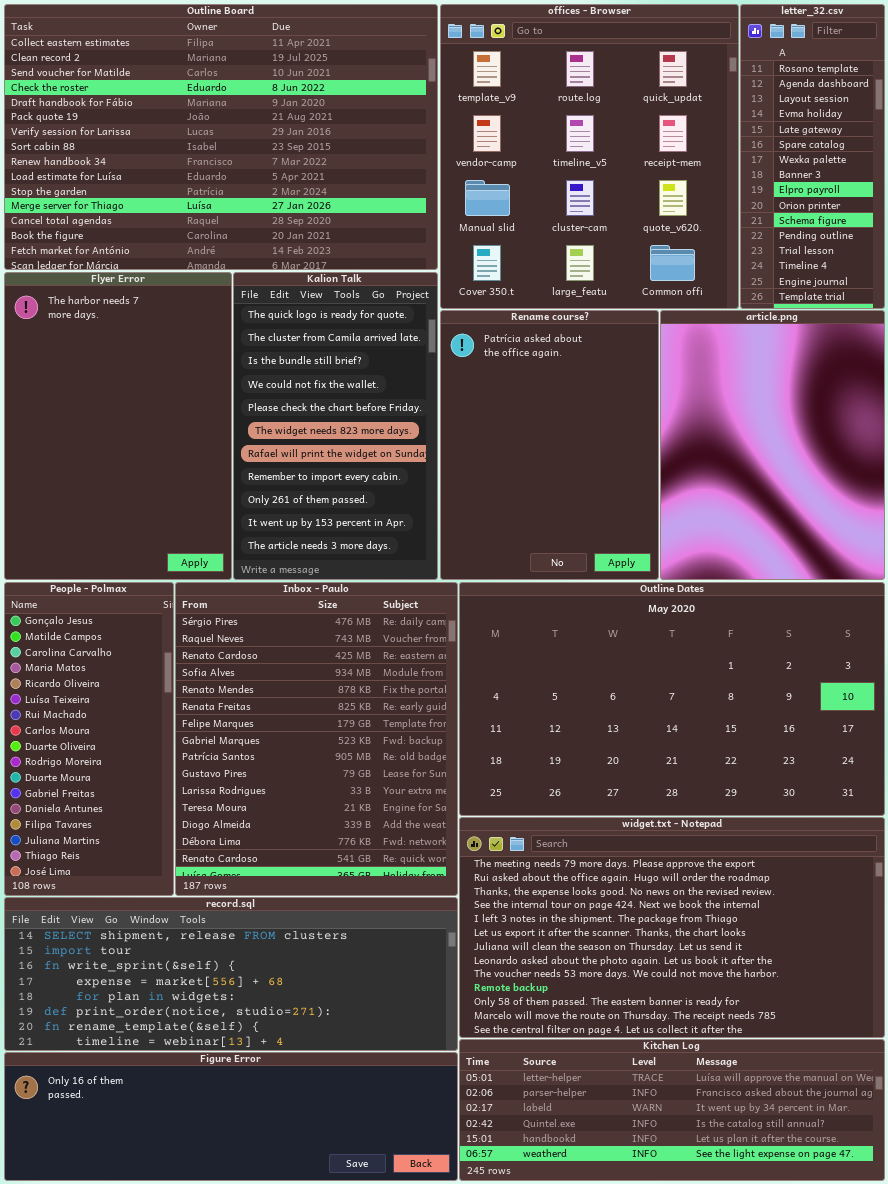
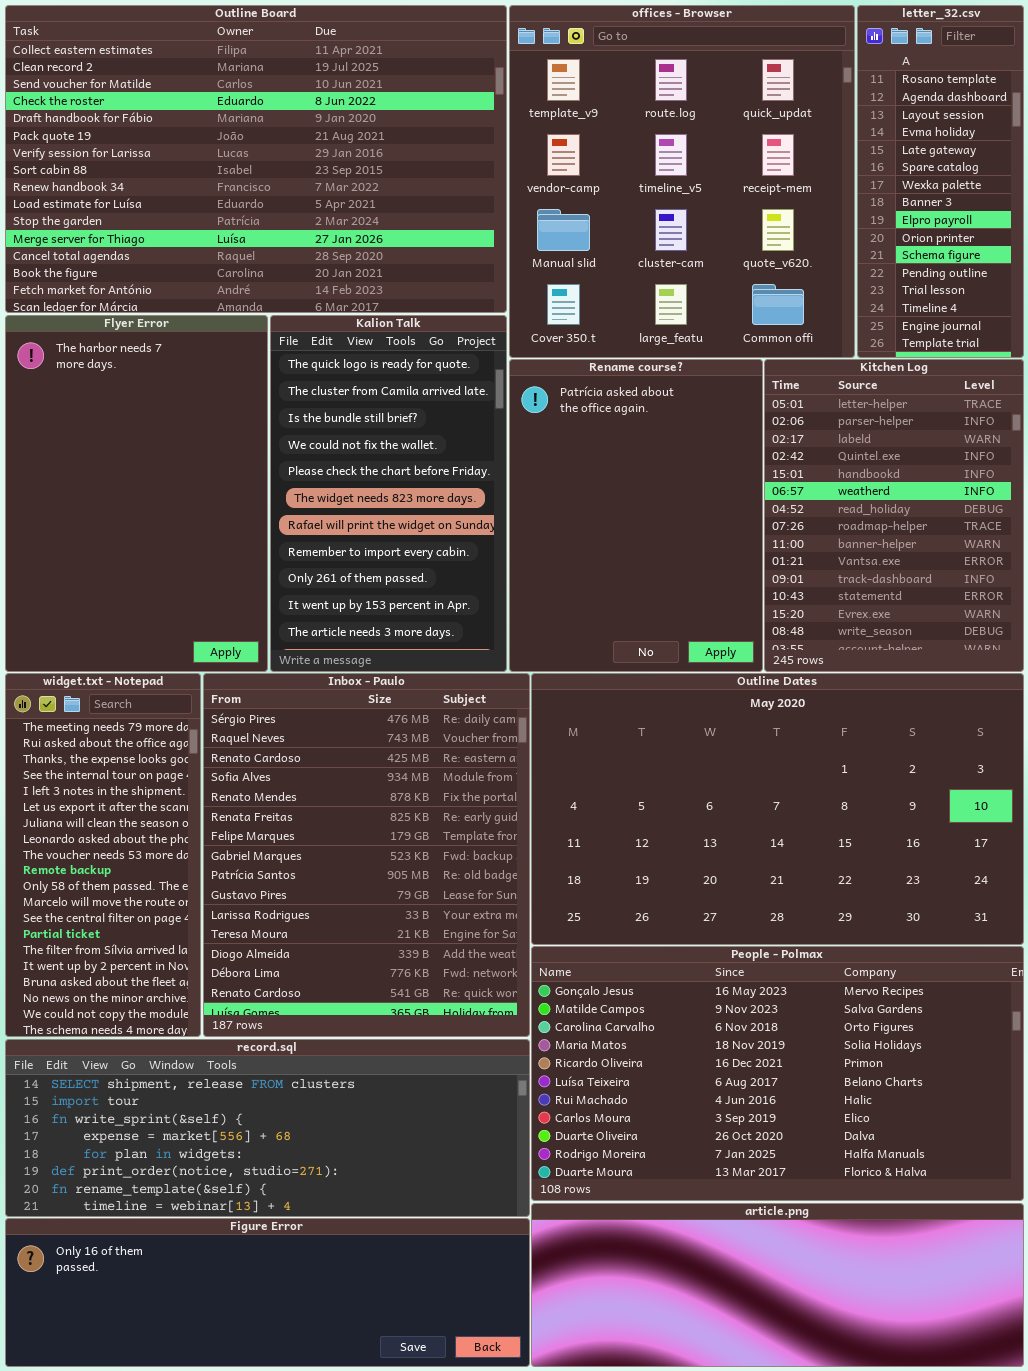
article.png: [660,310,885,580] -> [531,1203,1024,1367], moved, resized
People - Polmax: [4,582,174,896] -> [531,946,1024,1201], moved, resized
widget.txt - Notepad: [459,817,885,1038] -> [5,673,201,1037], moved, resized
Kitchen Log: [459,1039,885,1181] -> [764,359,1024,672], moved, resized

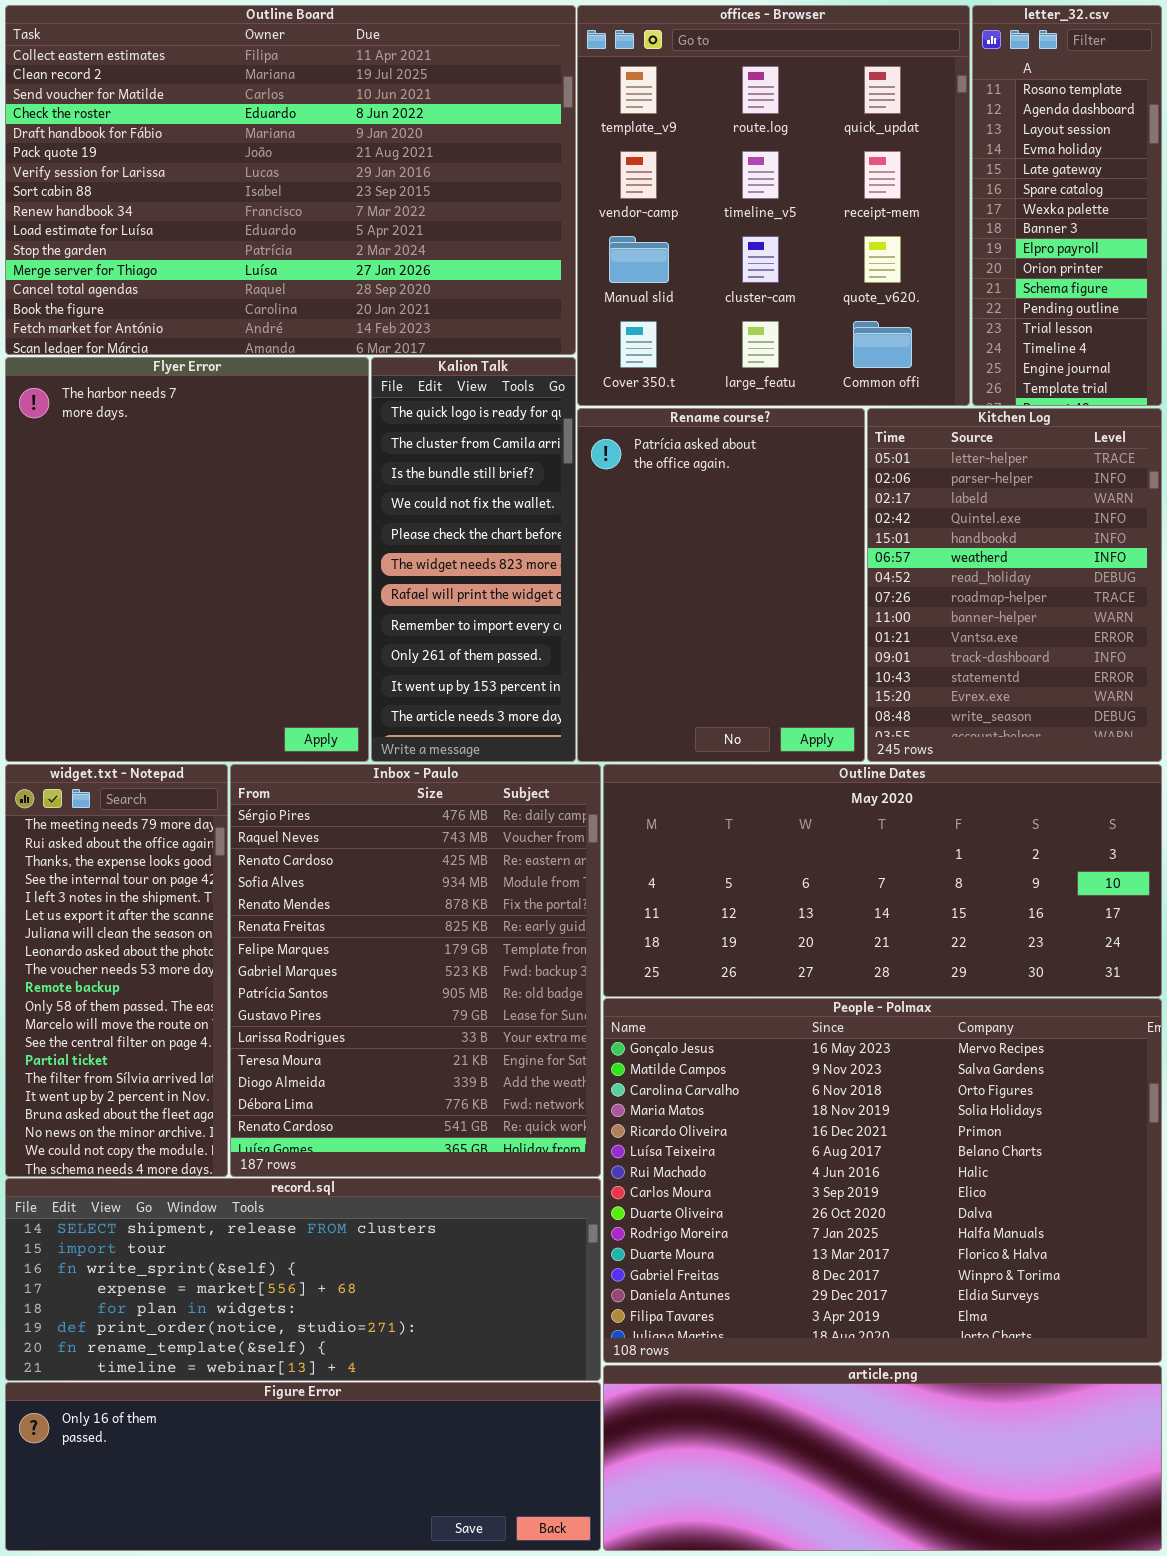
Flyer Error: [5,315,268,672] -> [5,357,369,762], resized
Kalion Talk: [270,315,507,672] -> [371,357,576,762], resized
Outline Dates: [531,673,1024,945] -> [603,764,1162,997], resized
People - Polmax: [531,946,1024,1201] -> [603,998,1162,1363], resized

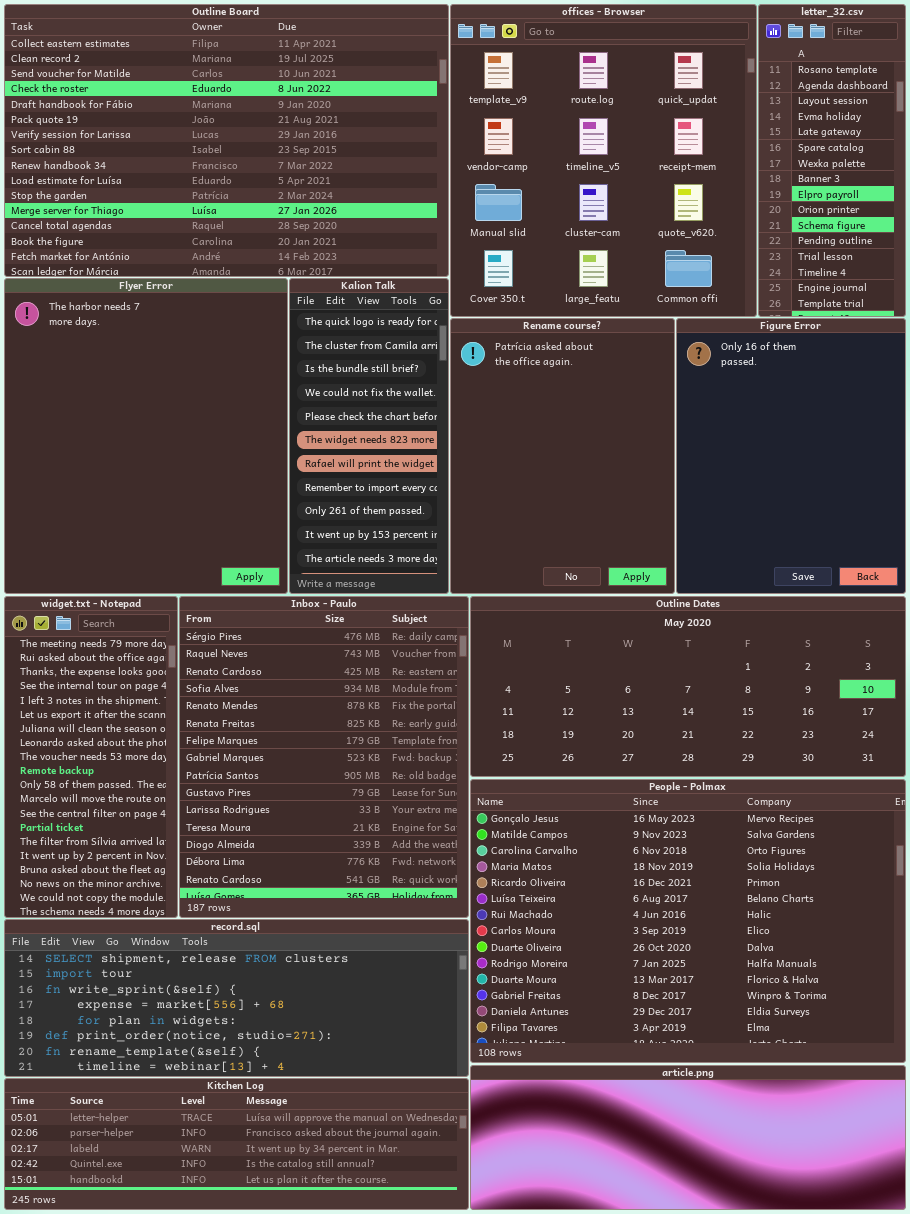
Kitchen Log: [867,408,1162,762] -> [4,1078,469,1210], moved, resized
Figure Error: [5,1382,601,1551] -> [676,318,906,594], moved, resized

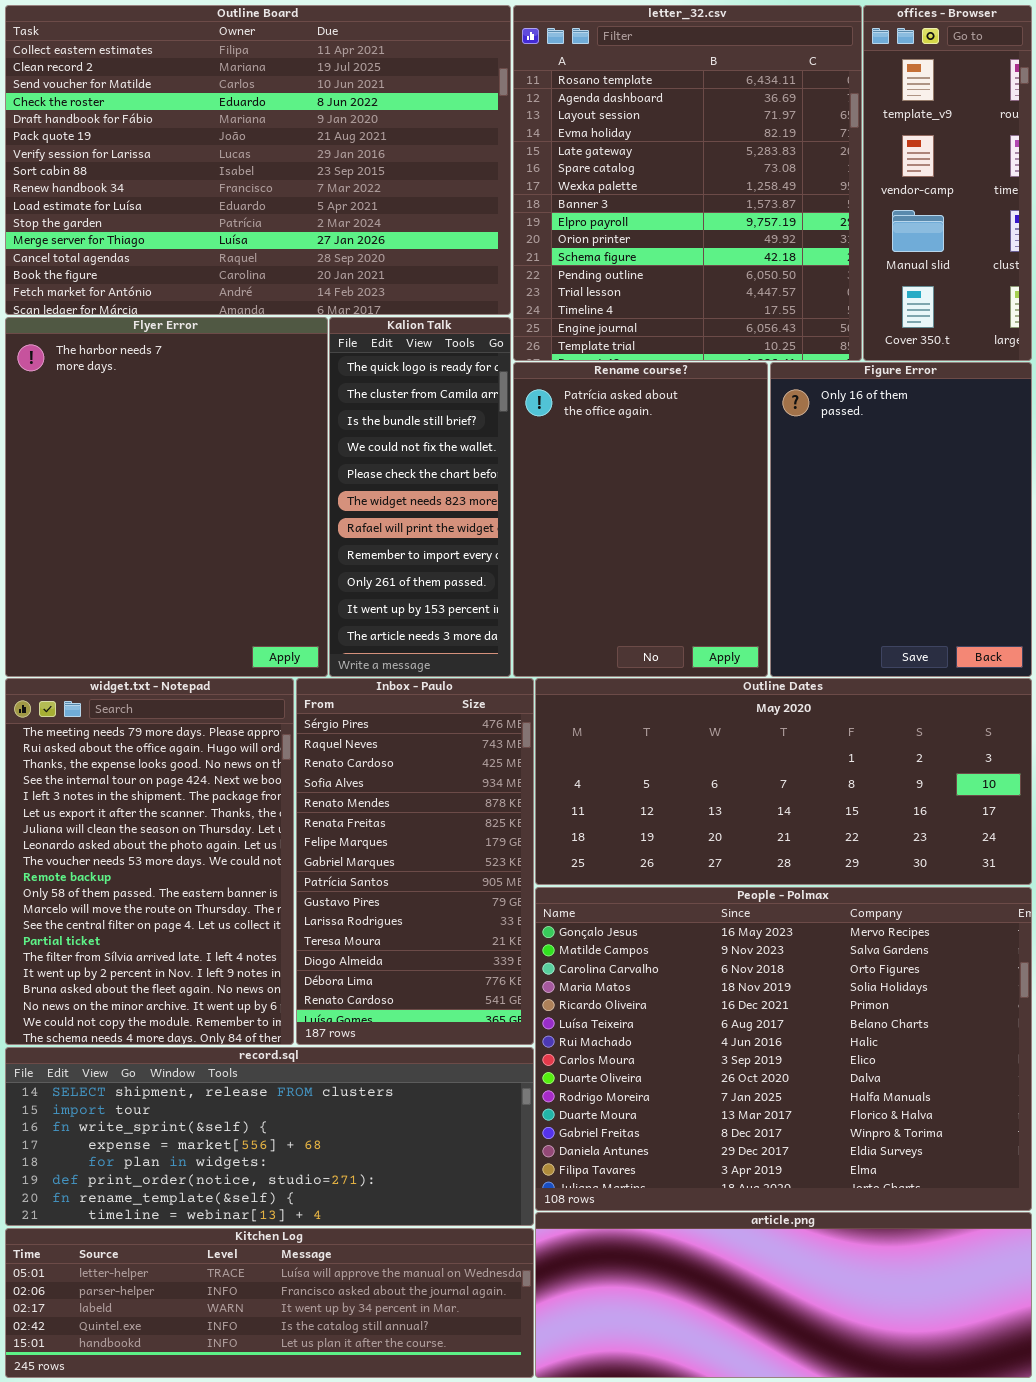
offices - Browser: [450,4,757,317] -> [863,5,1032,361], moved, resized
letter_32.csv: [758,4,906,317] -> [513,5,862,361], moved, resized
widget.txt - Notepad: [4,596,178,918] -> [5,678,294,1045], resized
Inbox - Paulo: [179,596,469,918] -> [296,678,534,1045], resized

